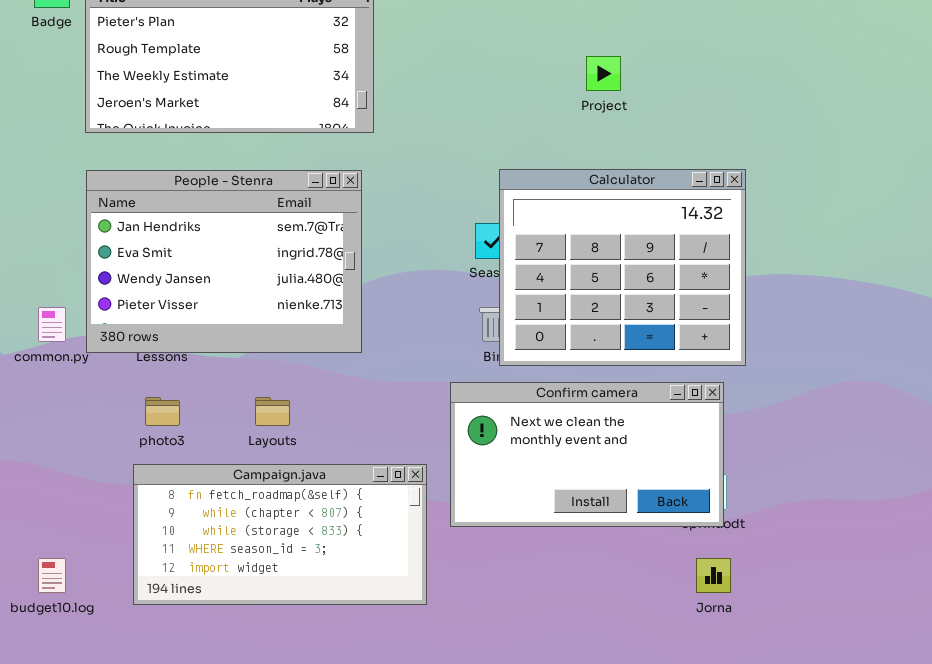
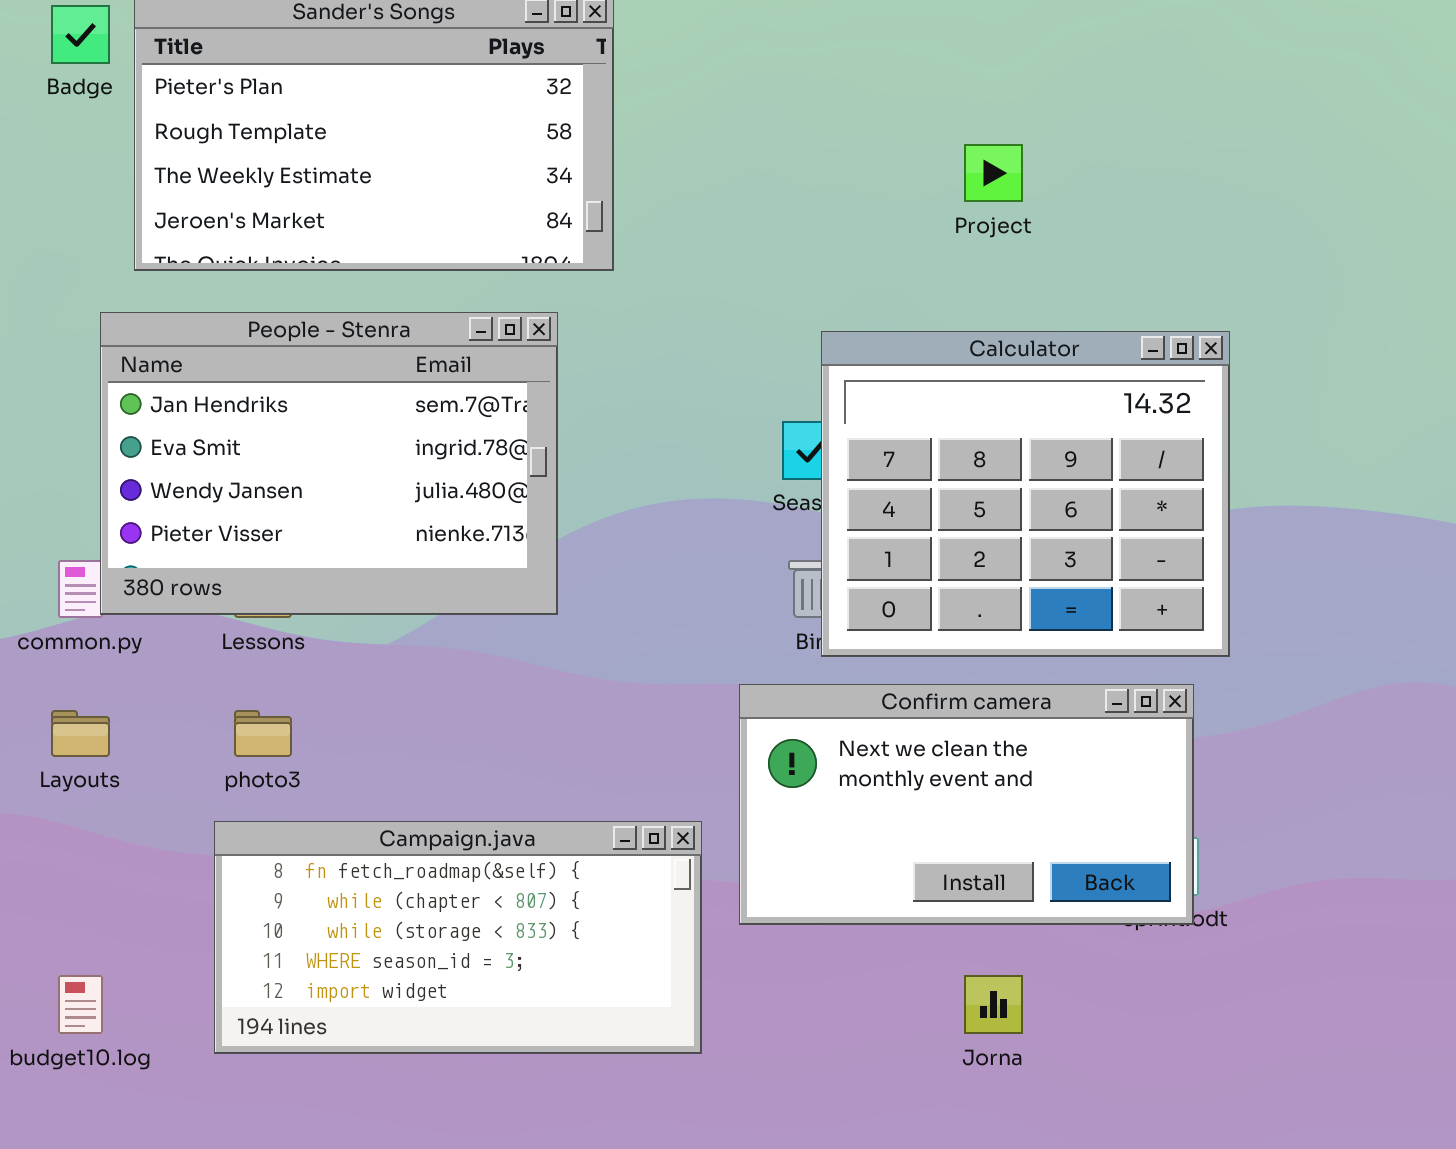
People - Stenra: [86,170,362,353] -> [100,312,558,615], moved
Layouts: [255,397,290,426] -> [51,710,110,757], moved
Jorna: [696,558,731,593] -> [964,975,1023,1034], moved

